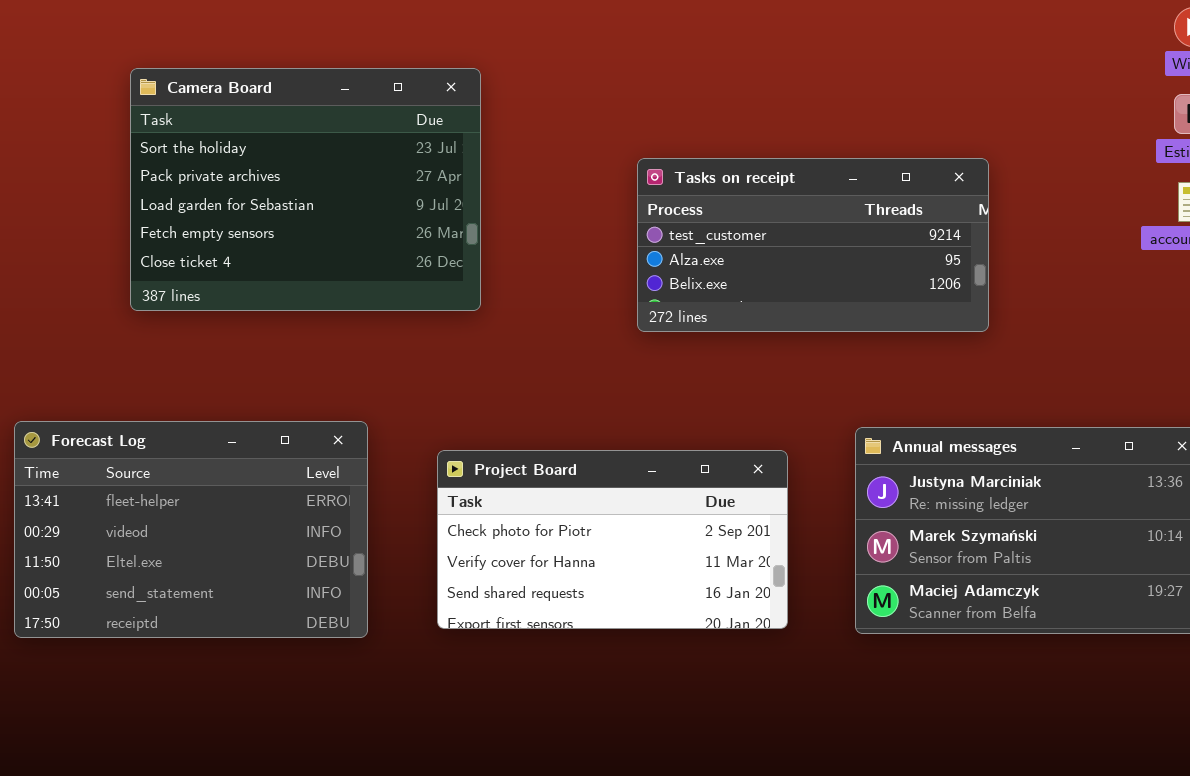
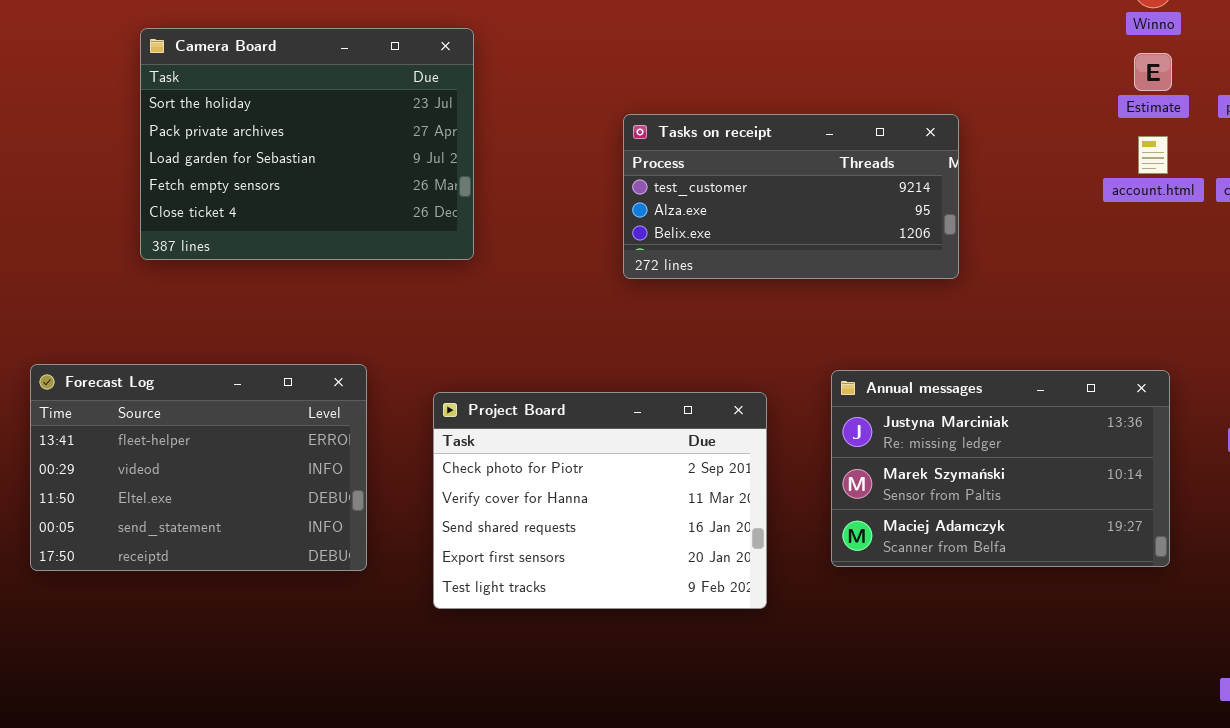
Project Board: [437,450,788,629] -> [433,392,767,609], resized

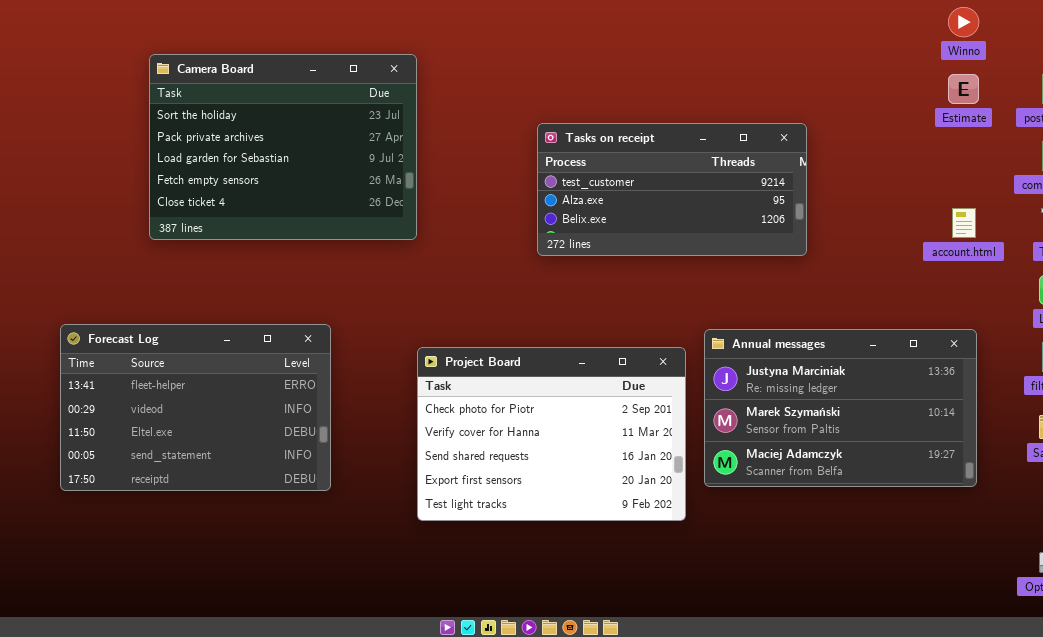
account.html: [1138,136,1168,174] -> [952,208,976,238], moved
Project Board: [433,392,767,609] -> [417,347,686,521], moved

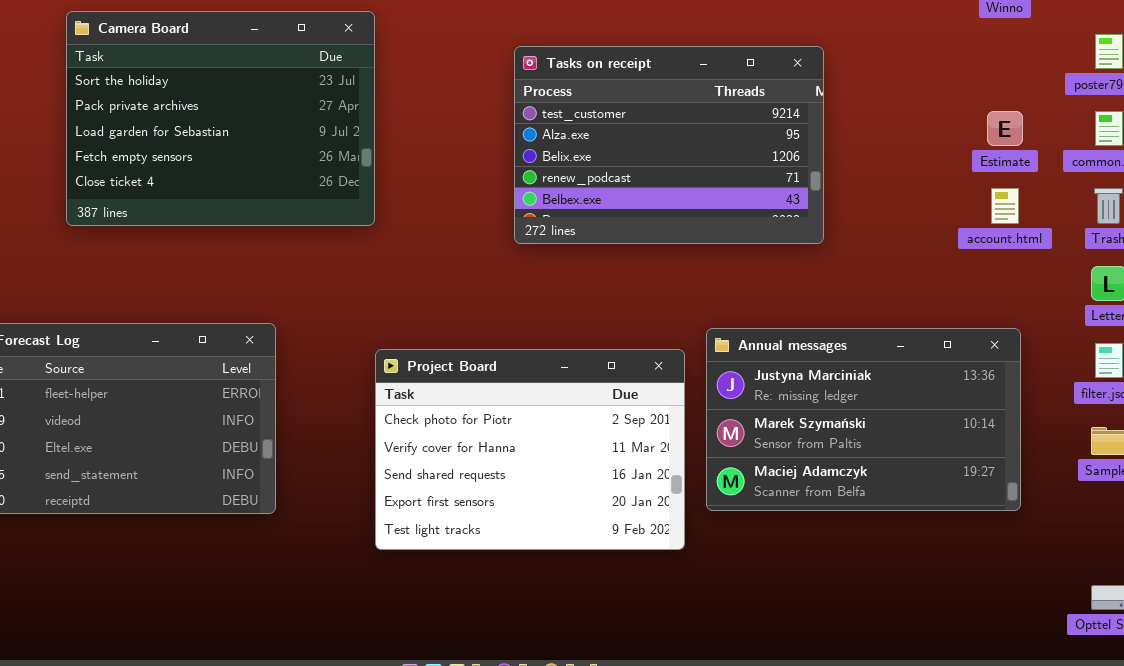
Estimate: [948,74,979,104] -> [987,111,1023,146], moved
Tasks on receipt: [537,123,807,256] -> [514,46,824,244], resized

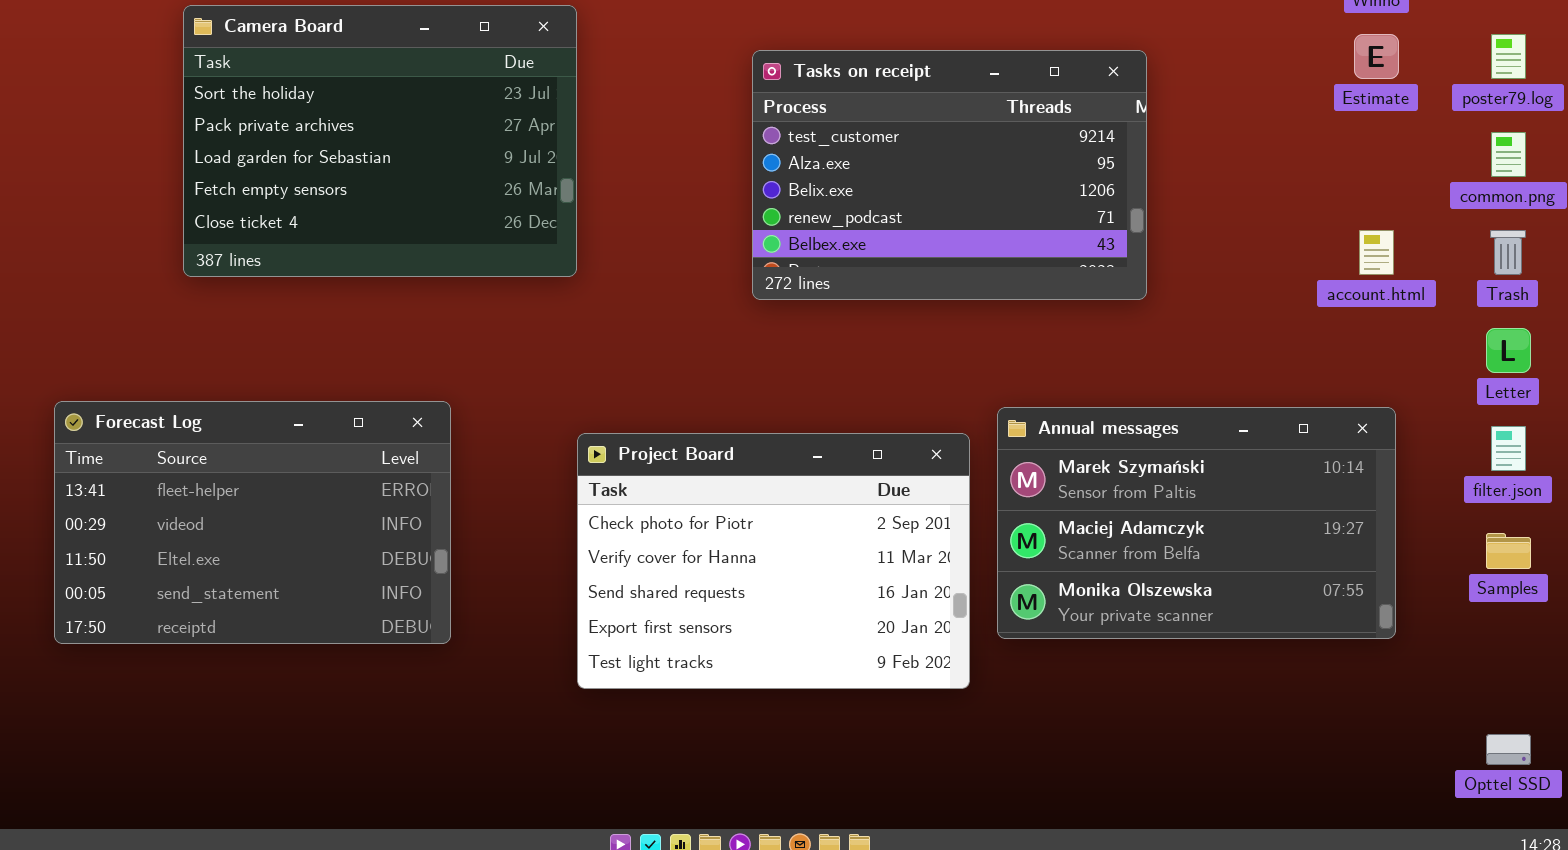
Estimate: [987,111,1023,146] -> [1354,34,1399,79], moved
Annual messages: [706,328,1021,511] -> [997,407,1396,639], scrolled down 1 row

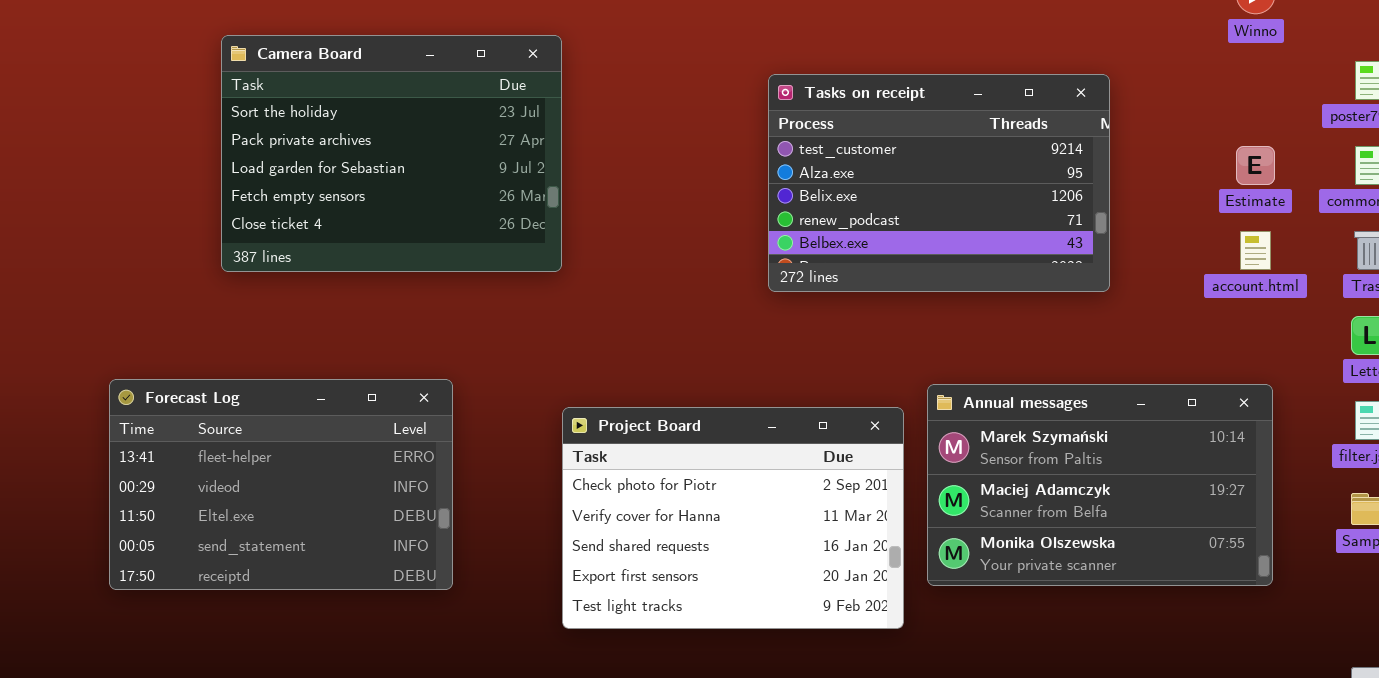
Estimate: [1354,34,1399,79] -> [1236,146,1275,185], moved
Tasks on receipt: [752,50,1147,300] -> [768,74,1110,292], moved

